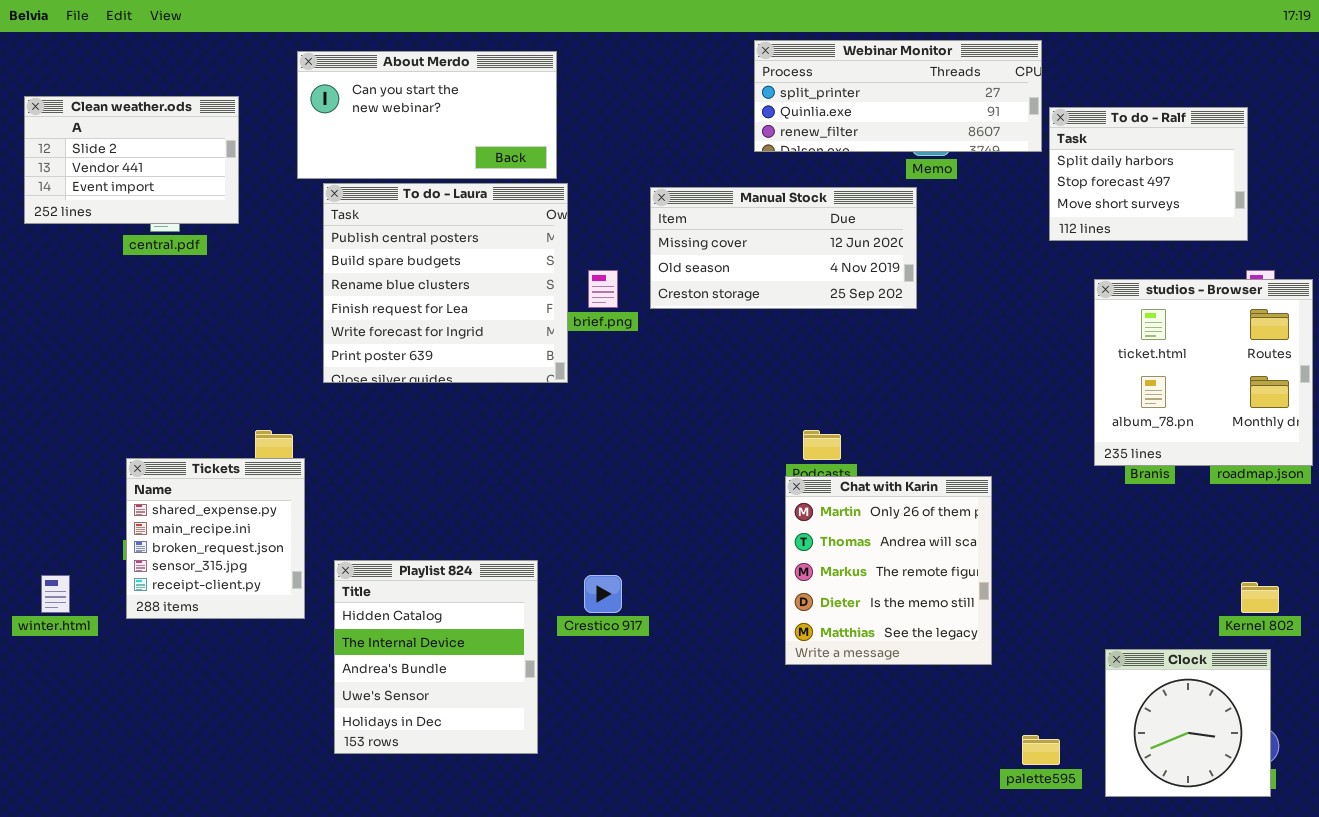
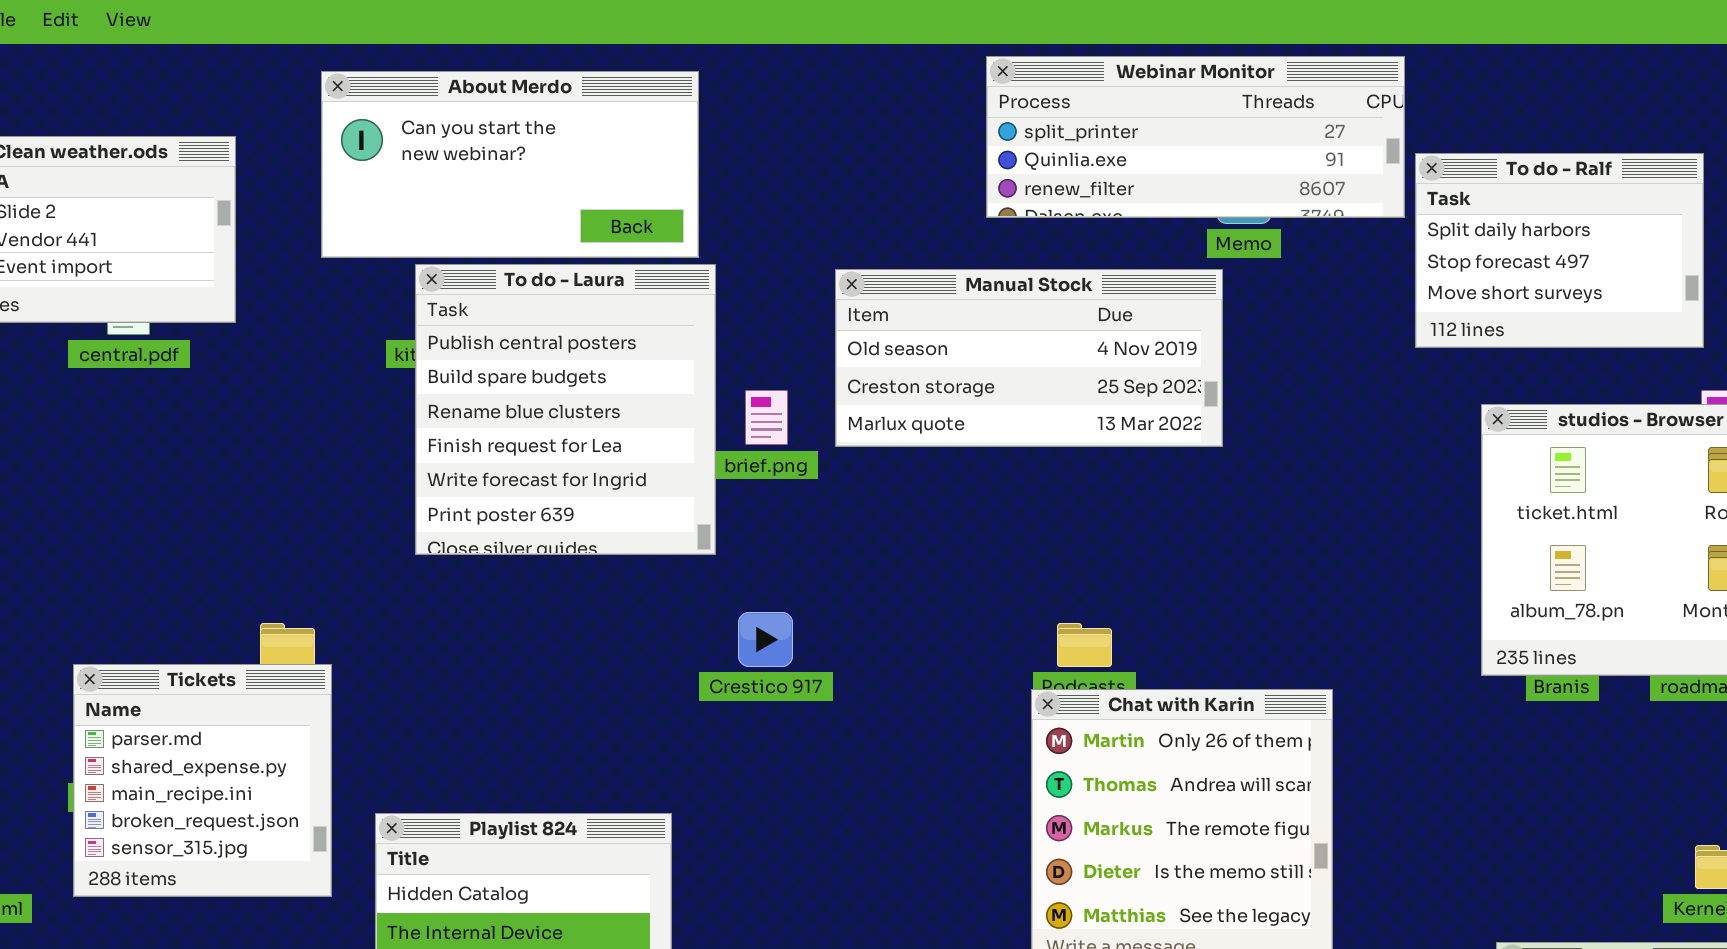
To do - Laura: [323,183,568,383] -> [415,264,716,555], resized
Manual Stock: [650,187,917,309] -> [835,269,1223,447], scrolled down 1 row
Tickets: [126,458,305,619] -> [73,664,332,897], scrolled up 1 row
Crestico 917: [584,575,622,613] -> [738,612,793,667], moved

